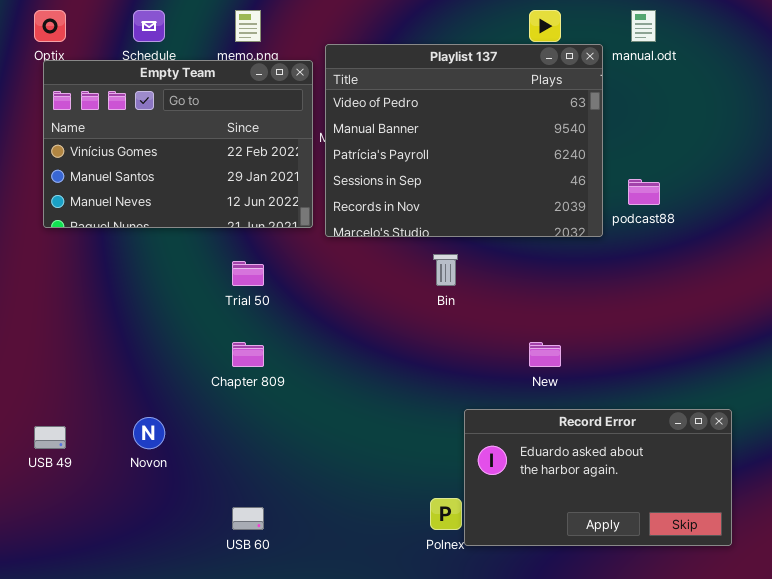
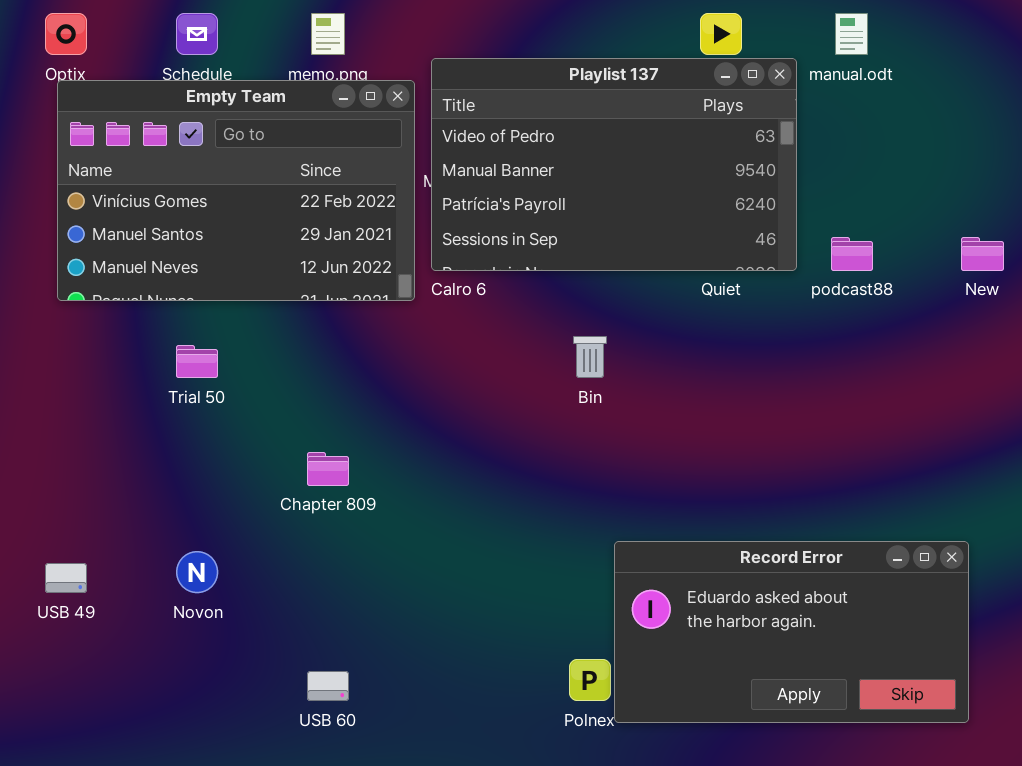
Playlist 137: [325,44,603,237] -> [431,58,797,271], resized
Trial 50: [232,261,264,286] -> [176,345,218,378], moved
New: [529,342,561,367] -> [961,237,1004,271], moved

